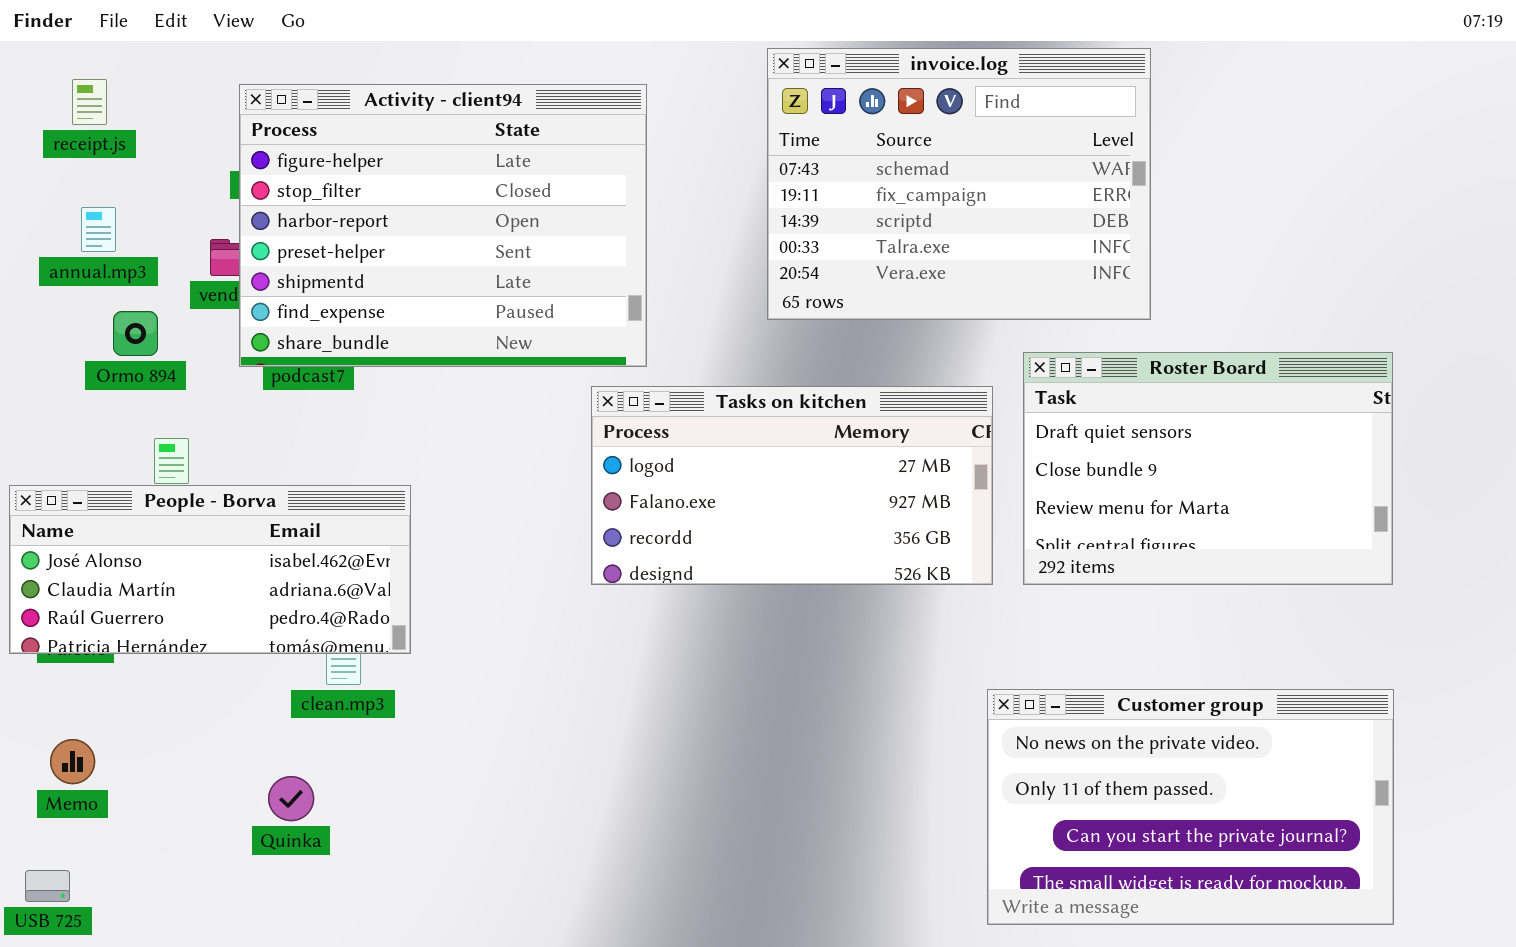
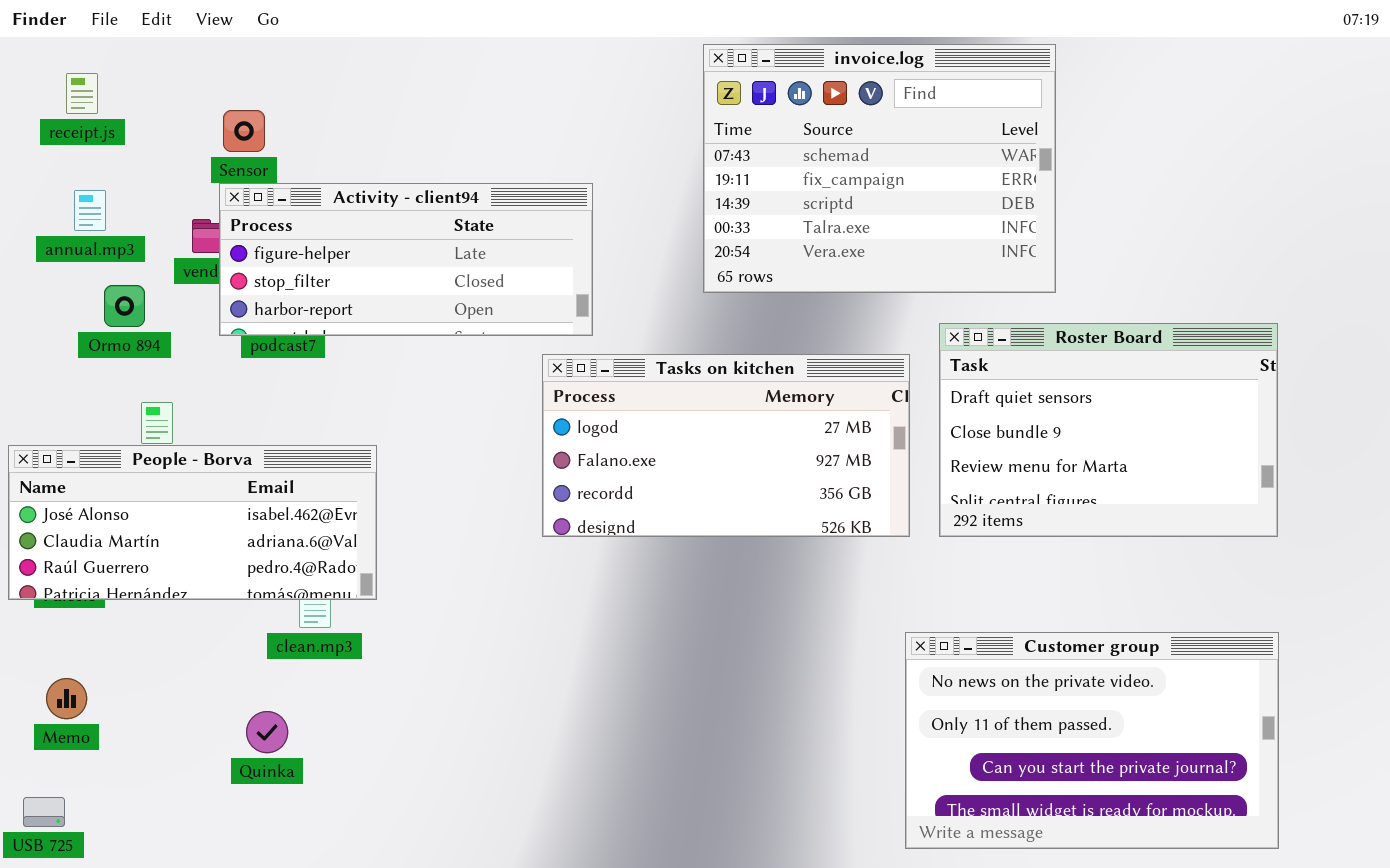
Activity - client94: [239,84,647,367] -> [219,183,593,336], resized

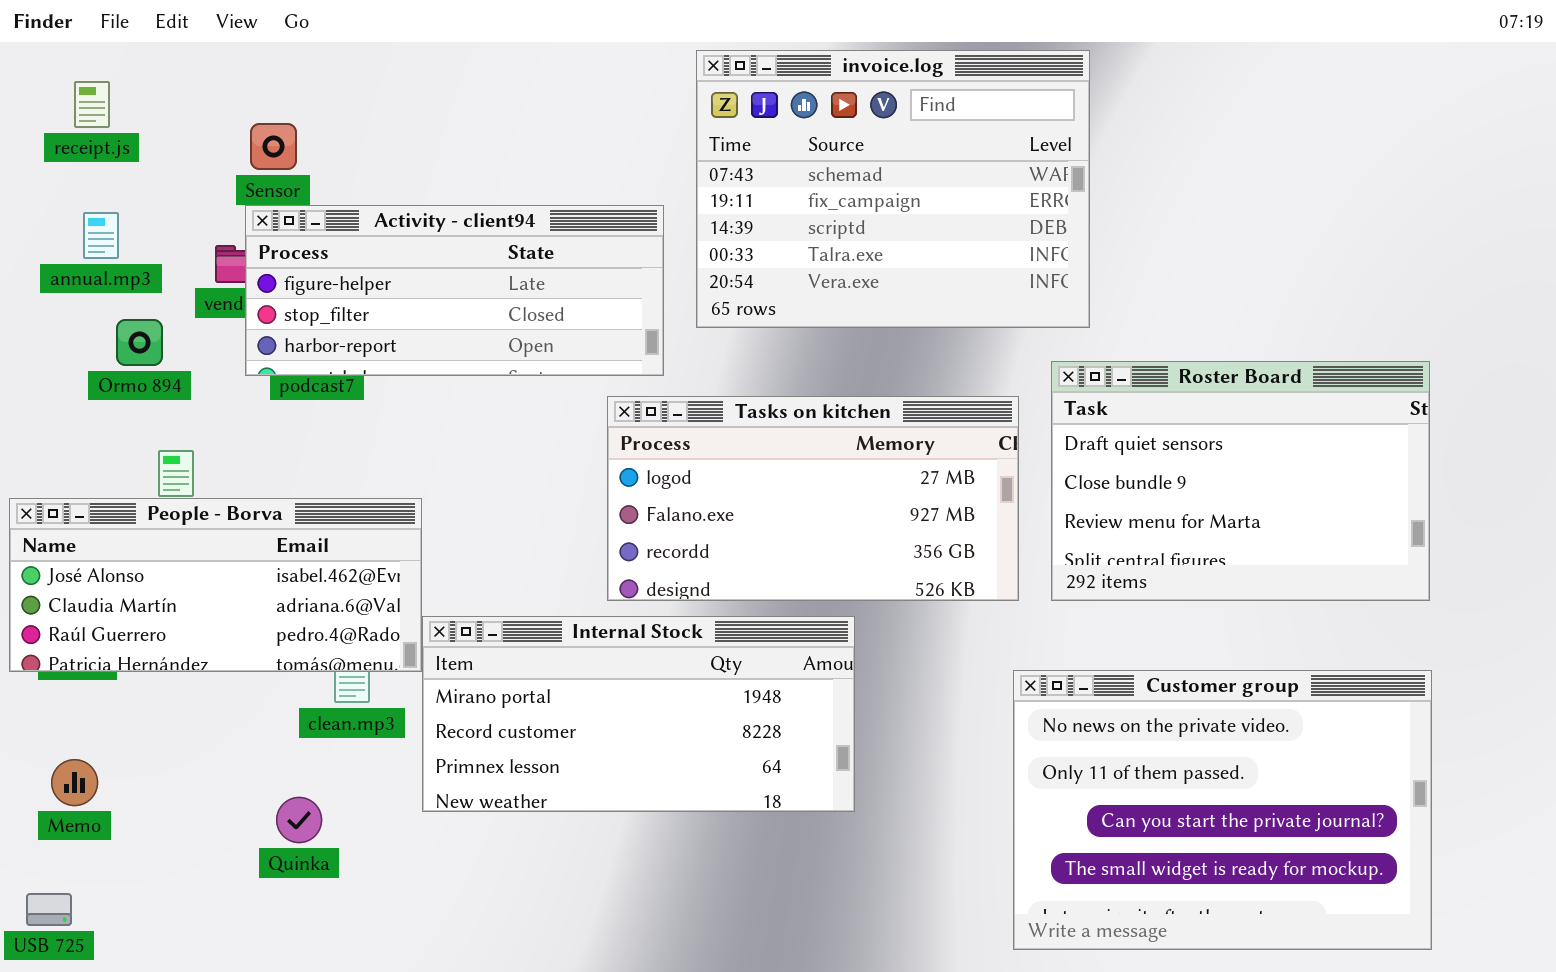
invoice.log: [703,44,1056,293] -> [696,50,1090,328], moved
Internal Stock: none -> [422,616,855,812], opened
Customer group: [905,632,1279,849] -> [1013,670,1432,950], resized

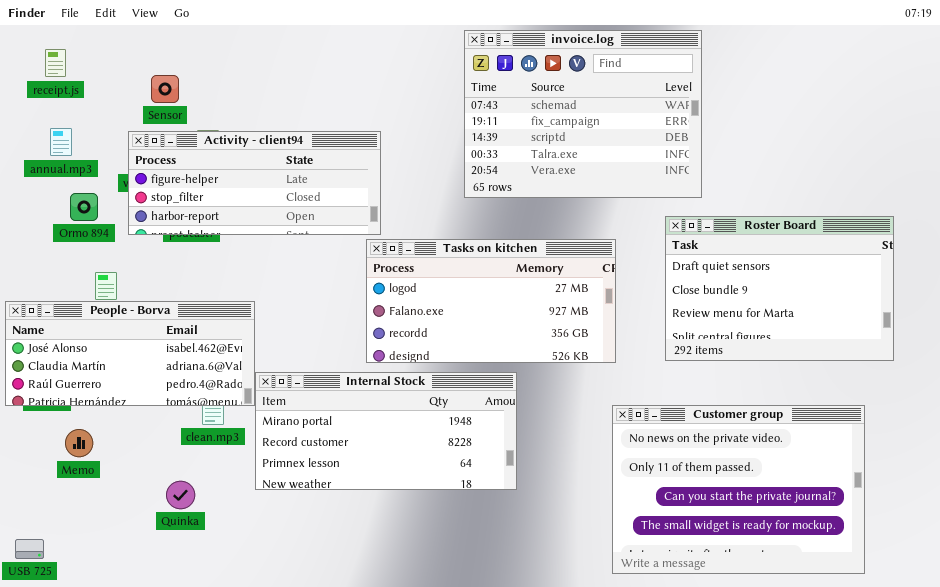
invoice.log: [696,50,1090,328] -> [464,30,702,198], moved
Activity - client94: [245,205,664,376] -> [128,131,381,235], moved
Roster Board: [1051,361,1430,601] -> [665,216,894,361], moved
Memo: [51,759,98,806] -> [65,429,93,457], moved

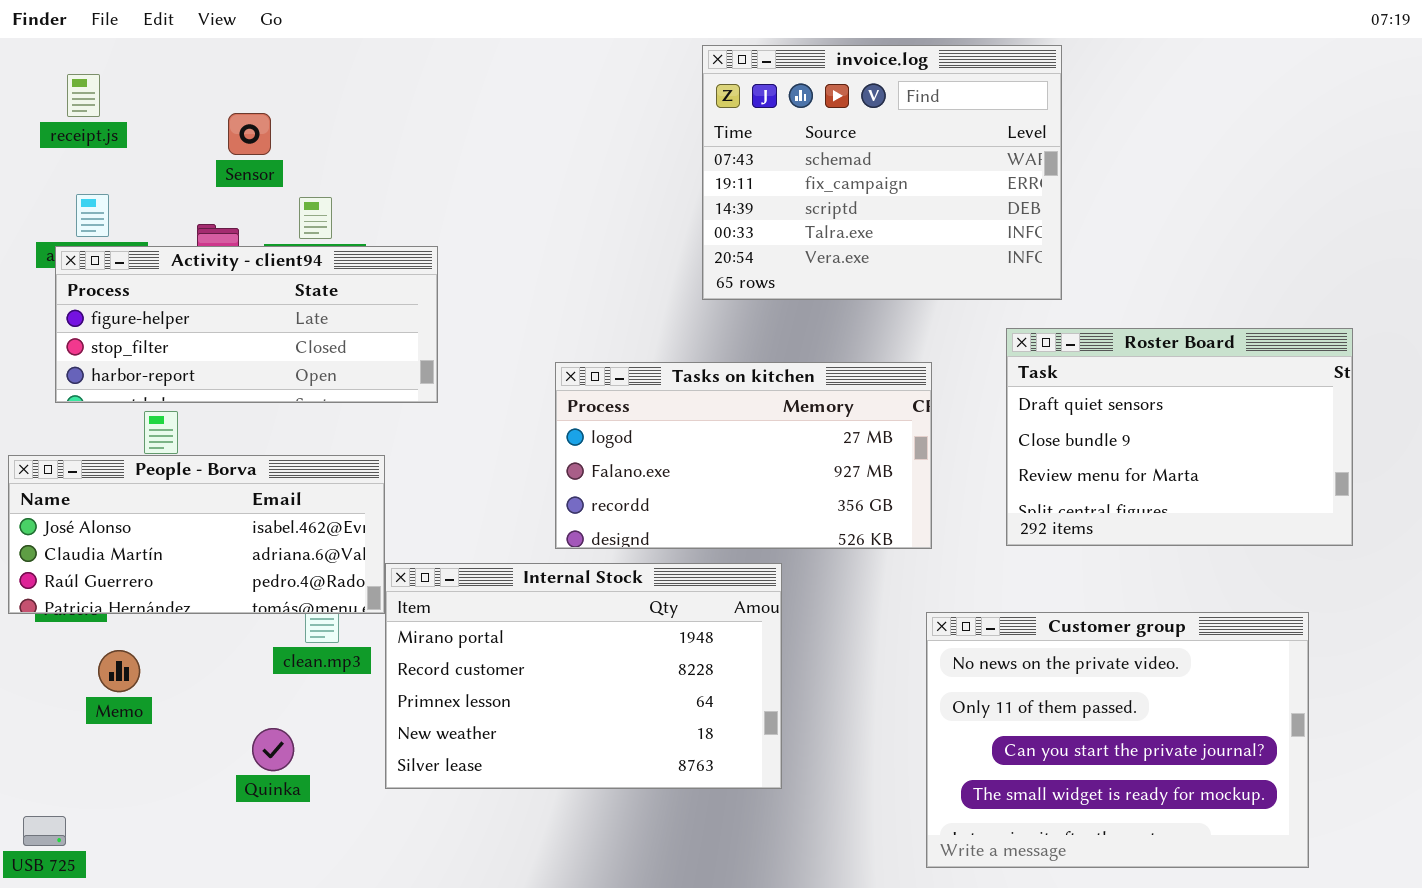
Activity - client94: [128,131,381,235] -> [55,246,438,403], moved
Internal Stock: [255,372,517,490] -> [385,563,782,789], resized

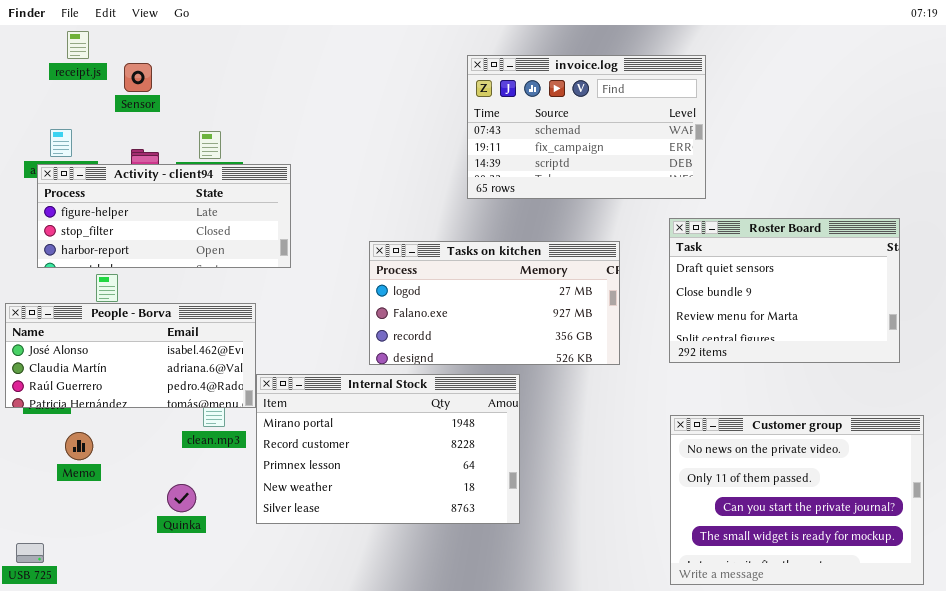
invoice.log: [702,45,1062,300] -> [467,55,706,199], resized
receipt.js: [67,74,100,117] -> [67,31,89,59], moved
Sensor: [228,113,271,155] -> [124,63,152,92], moved
Customer group: [926,612,1309,868] -> [670,415,924,585], moved

